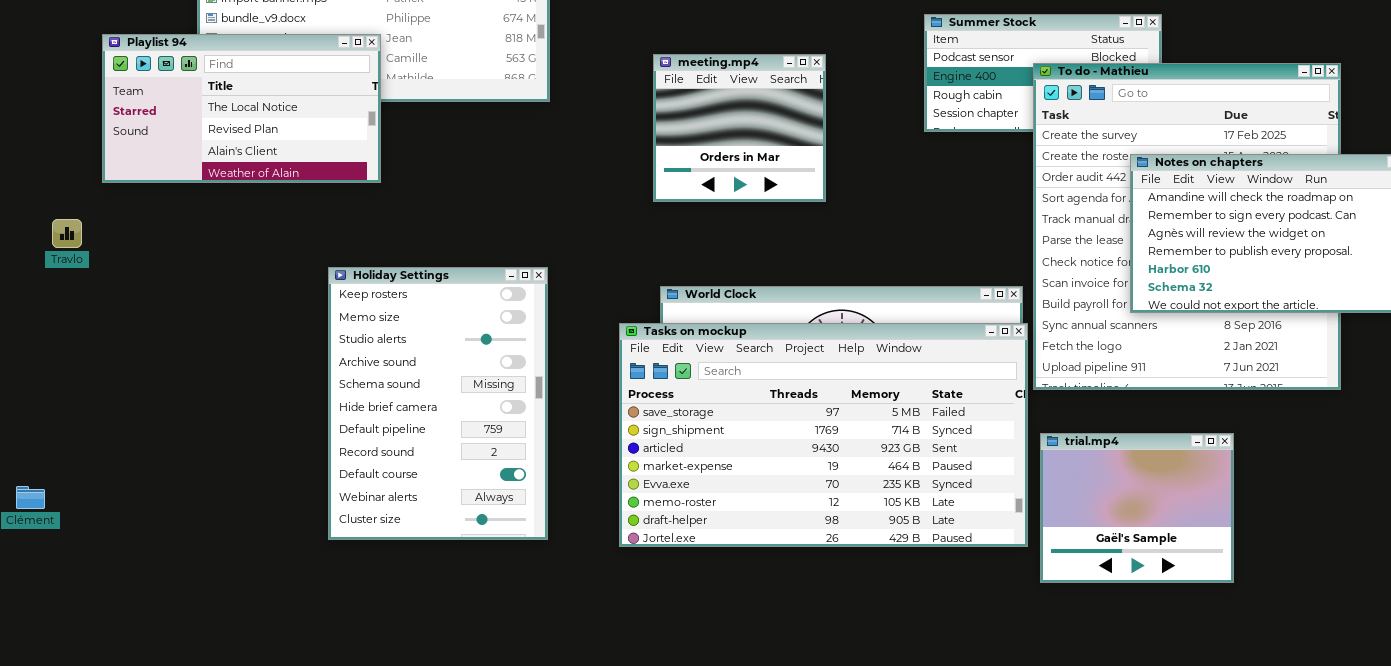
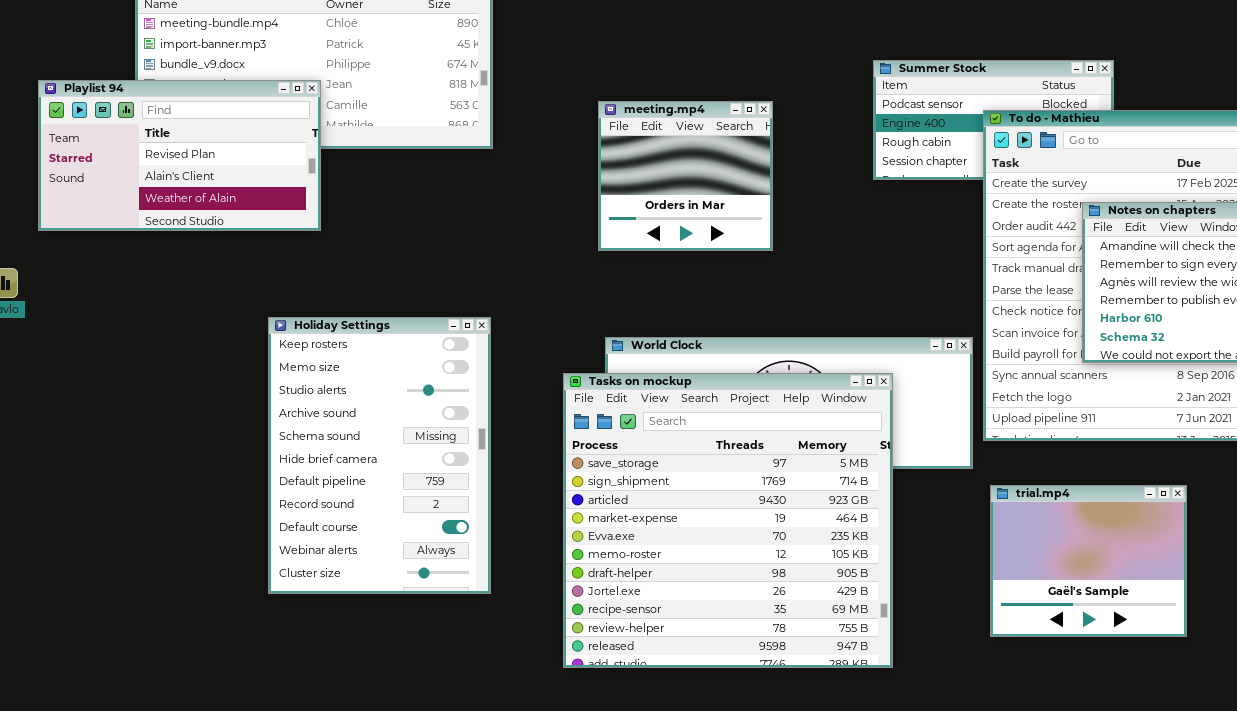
Playlist 94: [102,34,381,183] -> [38,80,321,231], scrolled down 1 row
Tasks on mockup: [619,323,1028,547] -> [563,373,893,668], resized

